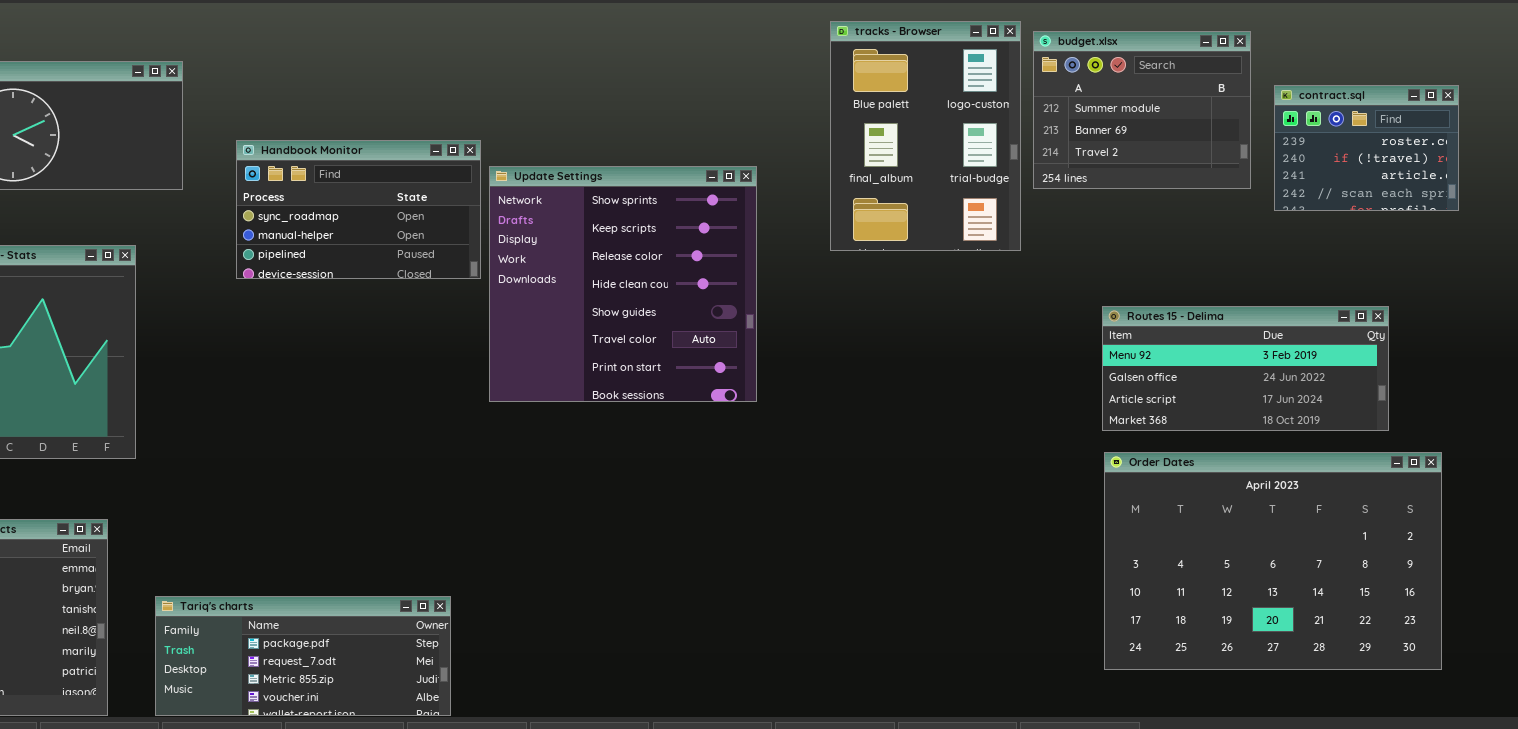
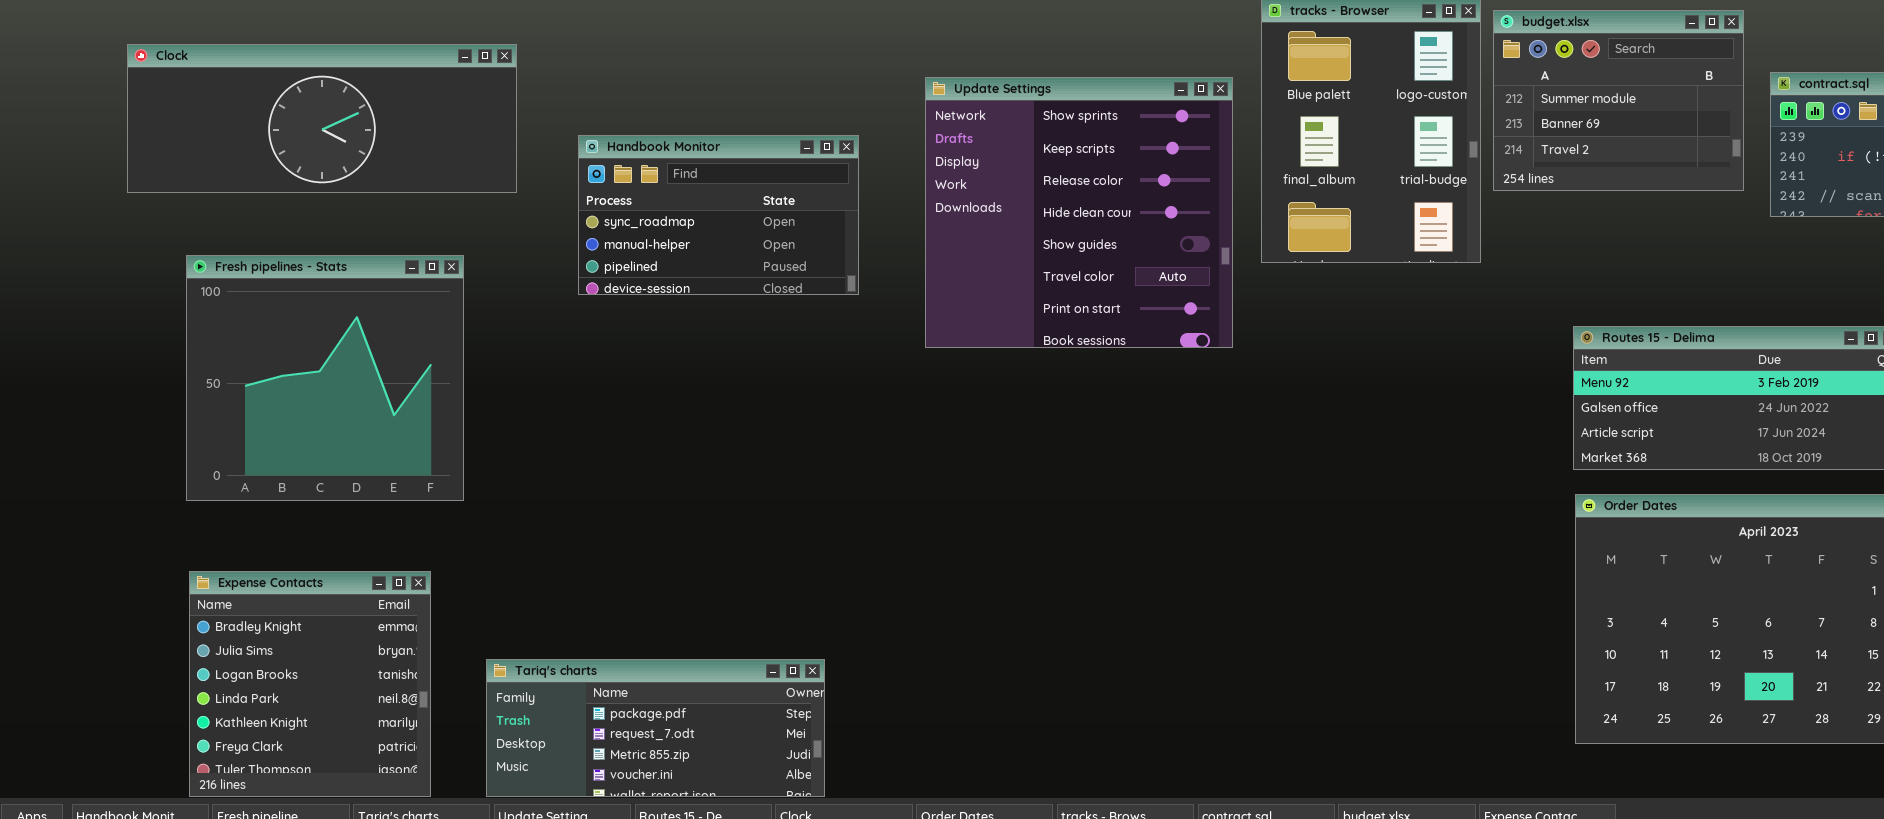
Update Settings: [489,166,757,402] -> [925,77,1233,348], moved

